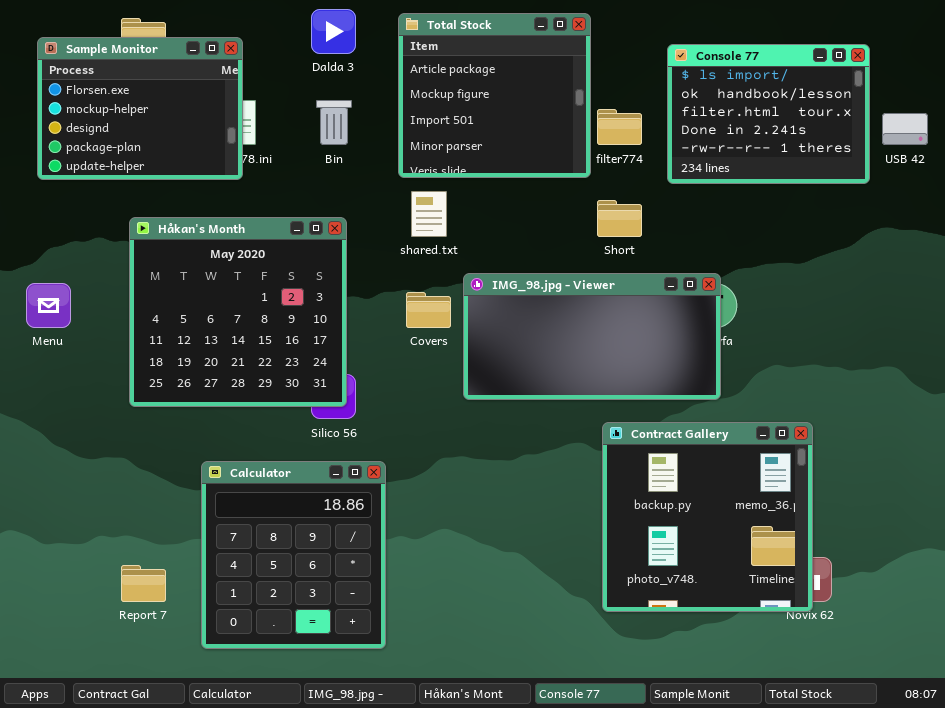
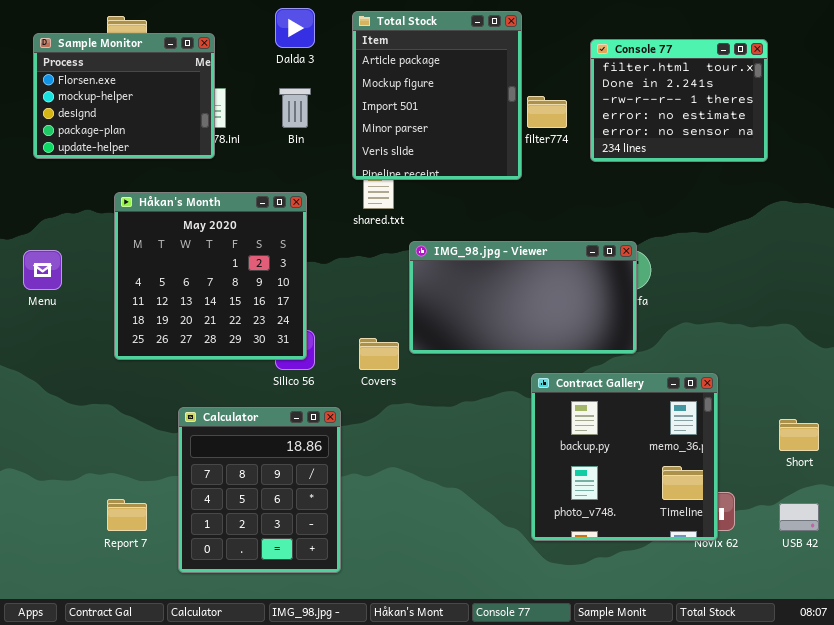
Total Stock: [398,13,591,178] -> [352,11,522,180], resized
Console 77: [667,44,870,184] -> [590,39,768,162], scrolled down 2 rows
USB 42: [882,113,928,145] -> [779,503,819,531], moved
Short: [597,200,642,237] -> [779,419,819,451], moved
Covers: [406,292,451,328] -> [359,338,399,370], moved

